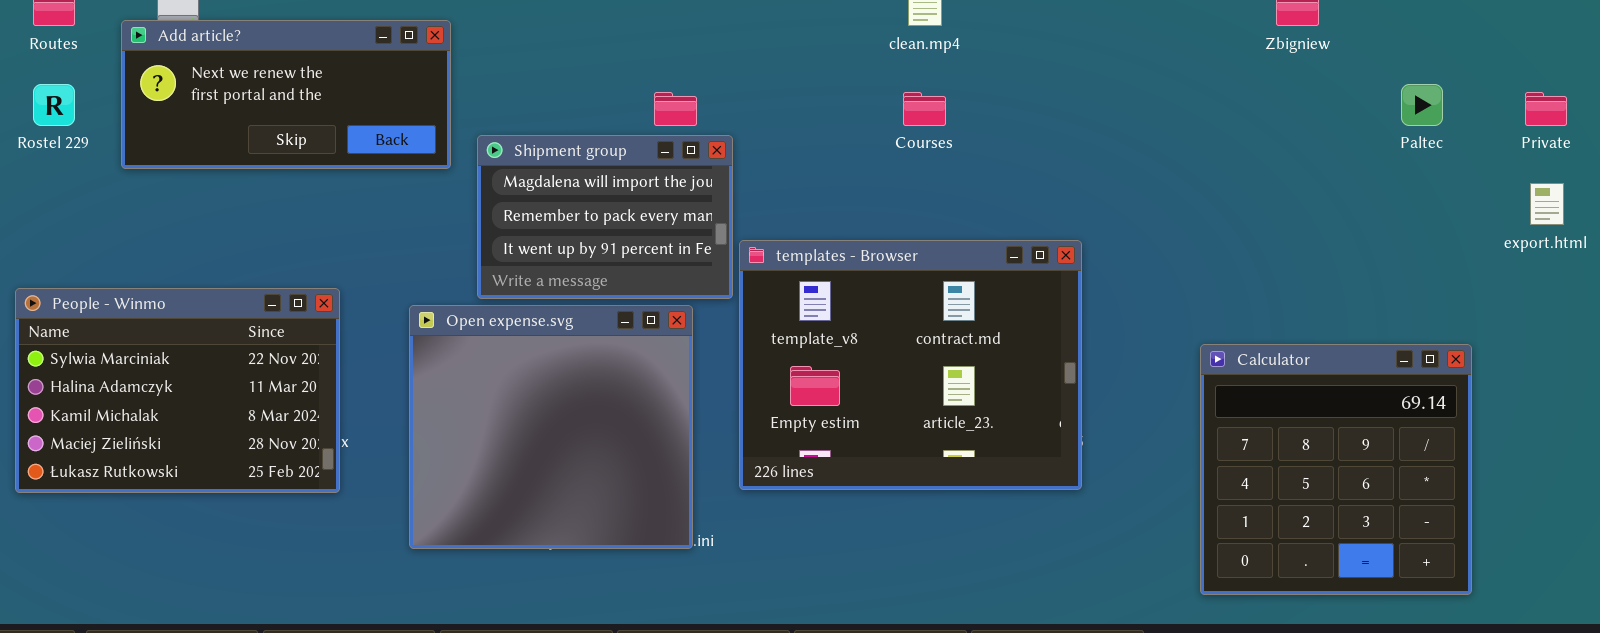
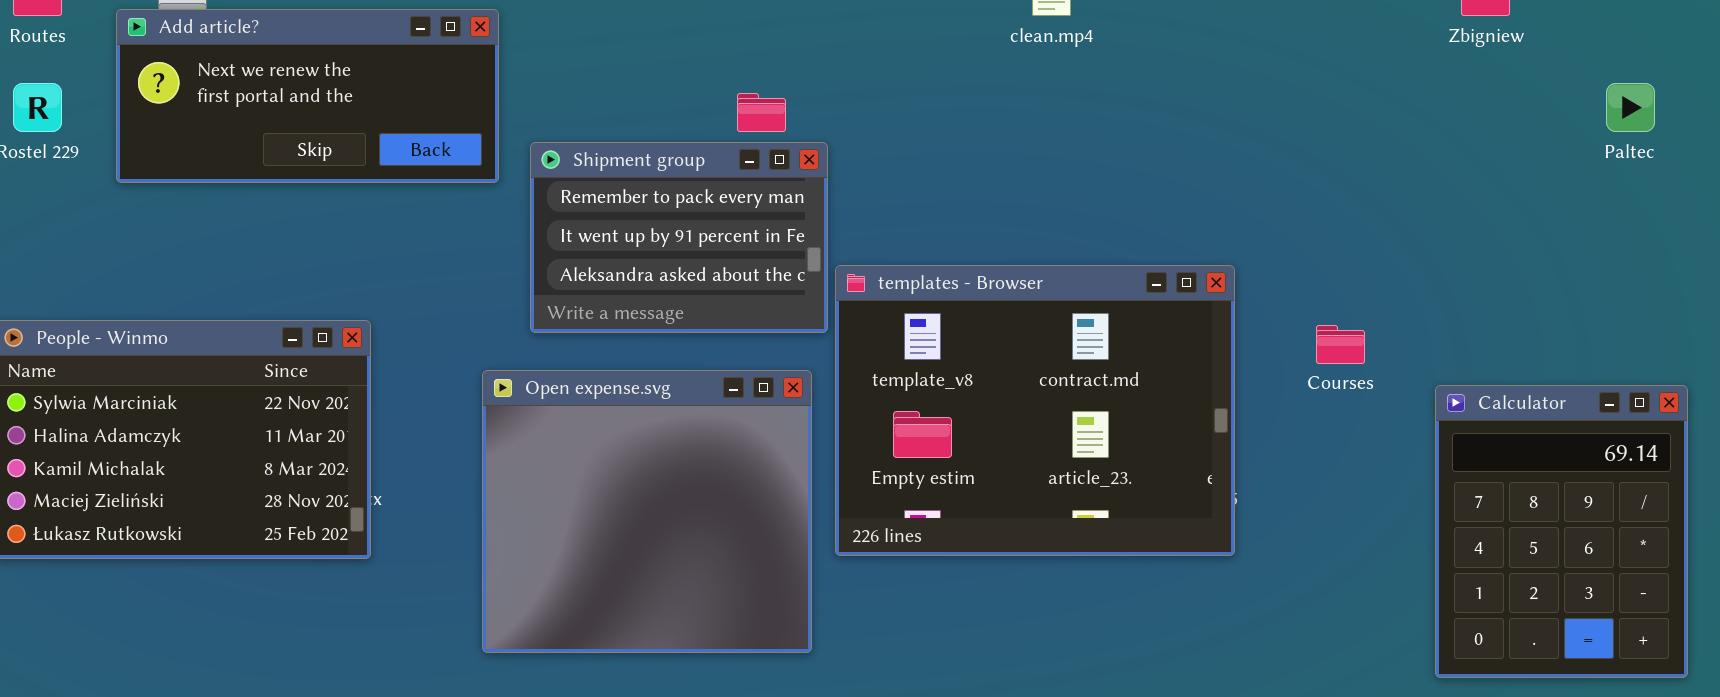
Courses: [903,92,946,126] -> [1316,325,1365,364], moved
Shipment group: [477,135,733,299] -> [530,142,828,333], scrolled down 1 row
Open expense.svg: [409,305,693,549] -> [482,370,812,653], moved
Calculator: [1200,344,1472,595] -> [1435,385,1688,678], resized

